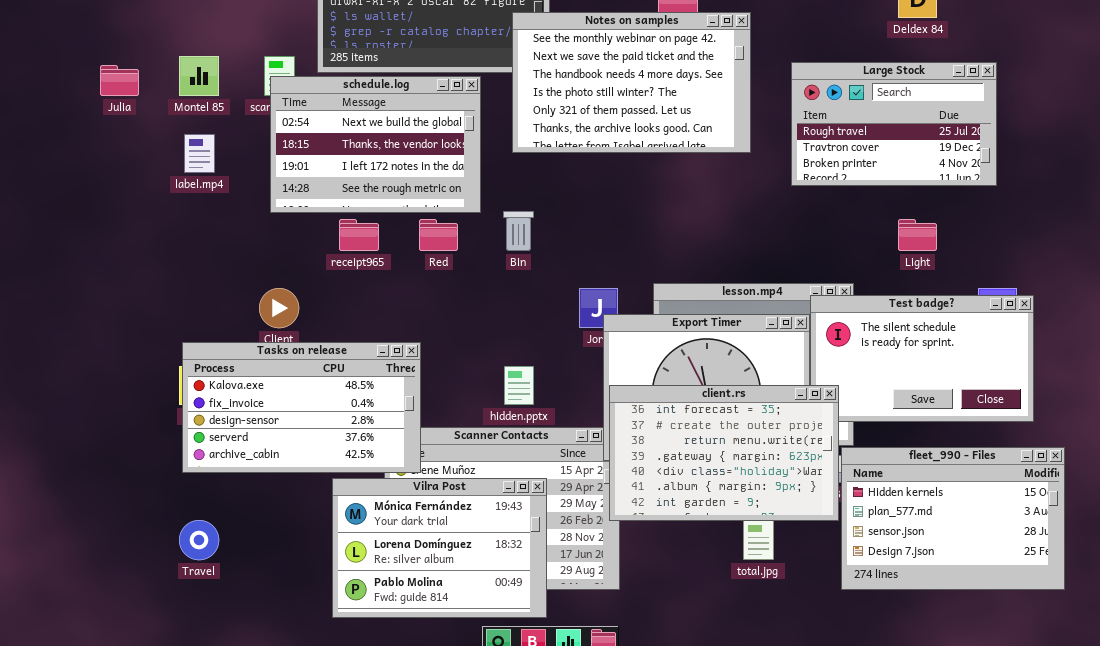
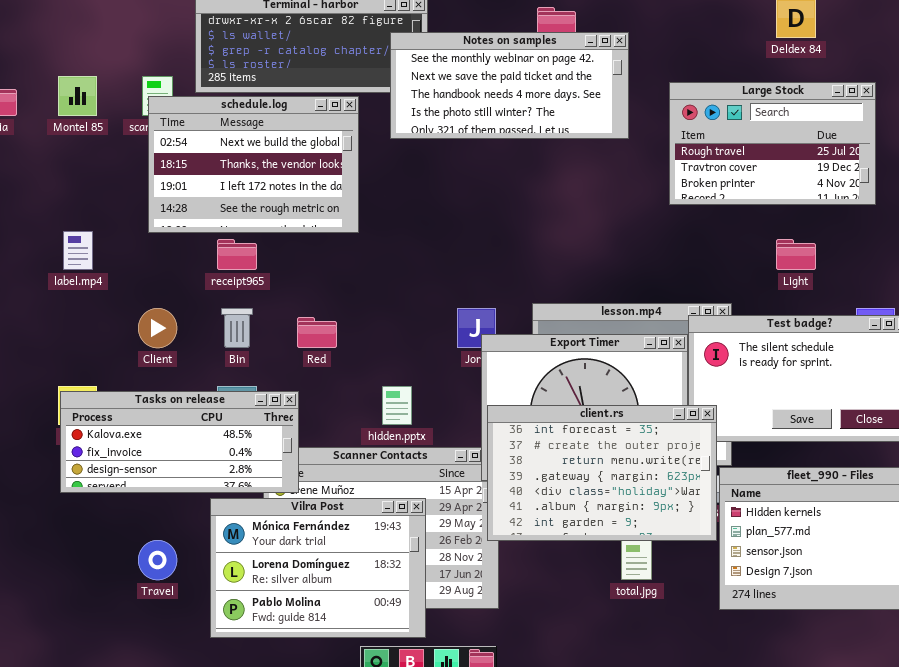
Notes on samples: [512,12,751,153] -> [390,32,629,139], resized
label.mp4: [184,134,215,173] -> [63,231,93,270], moved
Bin: [503,211,534,251] -> [221,308,253,348], moved
Red: [419,219,458,251] -> [297,317,337,348], moved
Tasks on release: [182,342,421,473] -> [60,391,299,493], resized
Travel: [179,520,219,560] -> [138,540,177,580], moved

